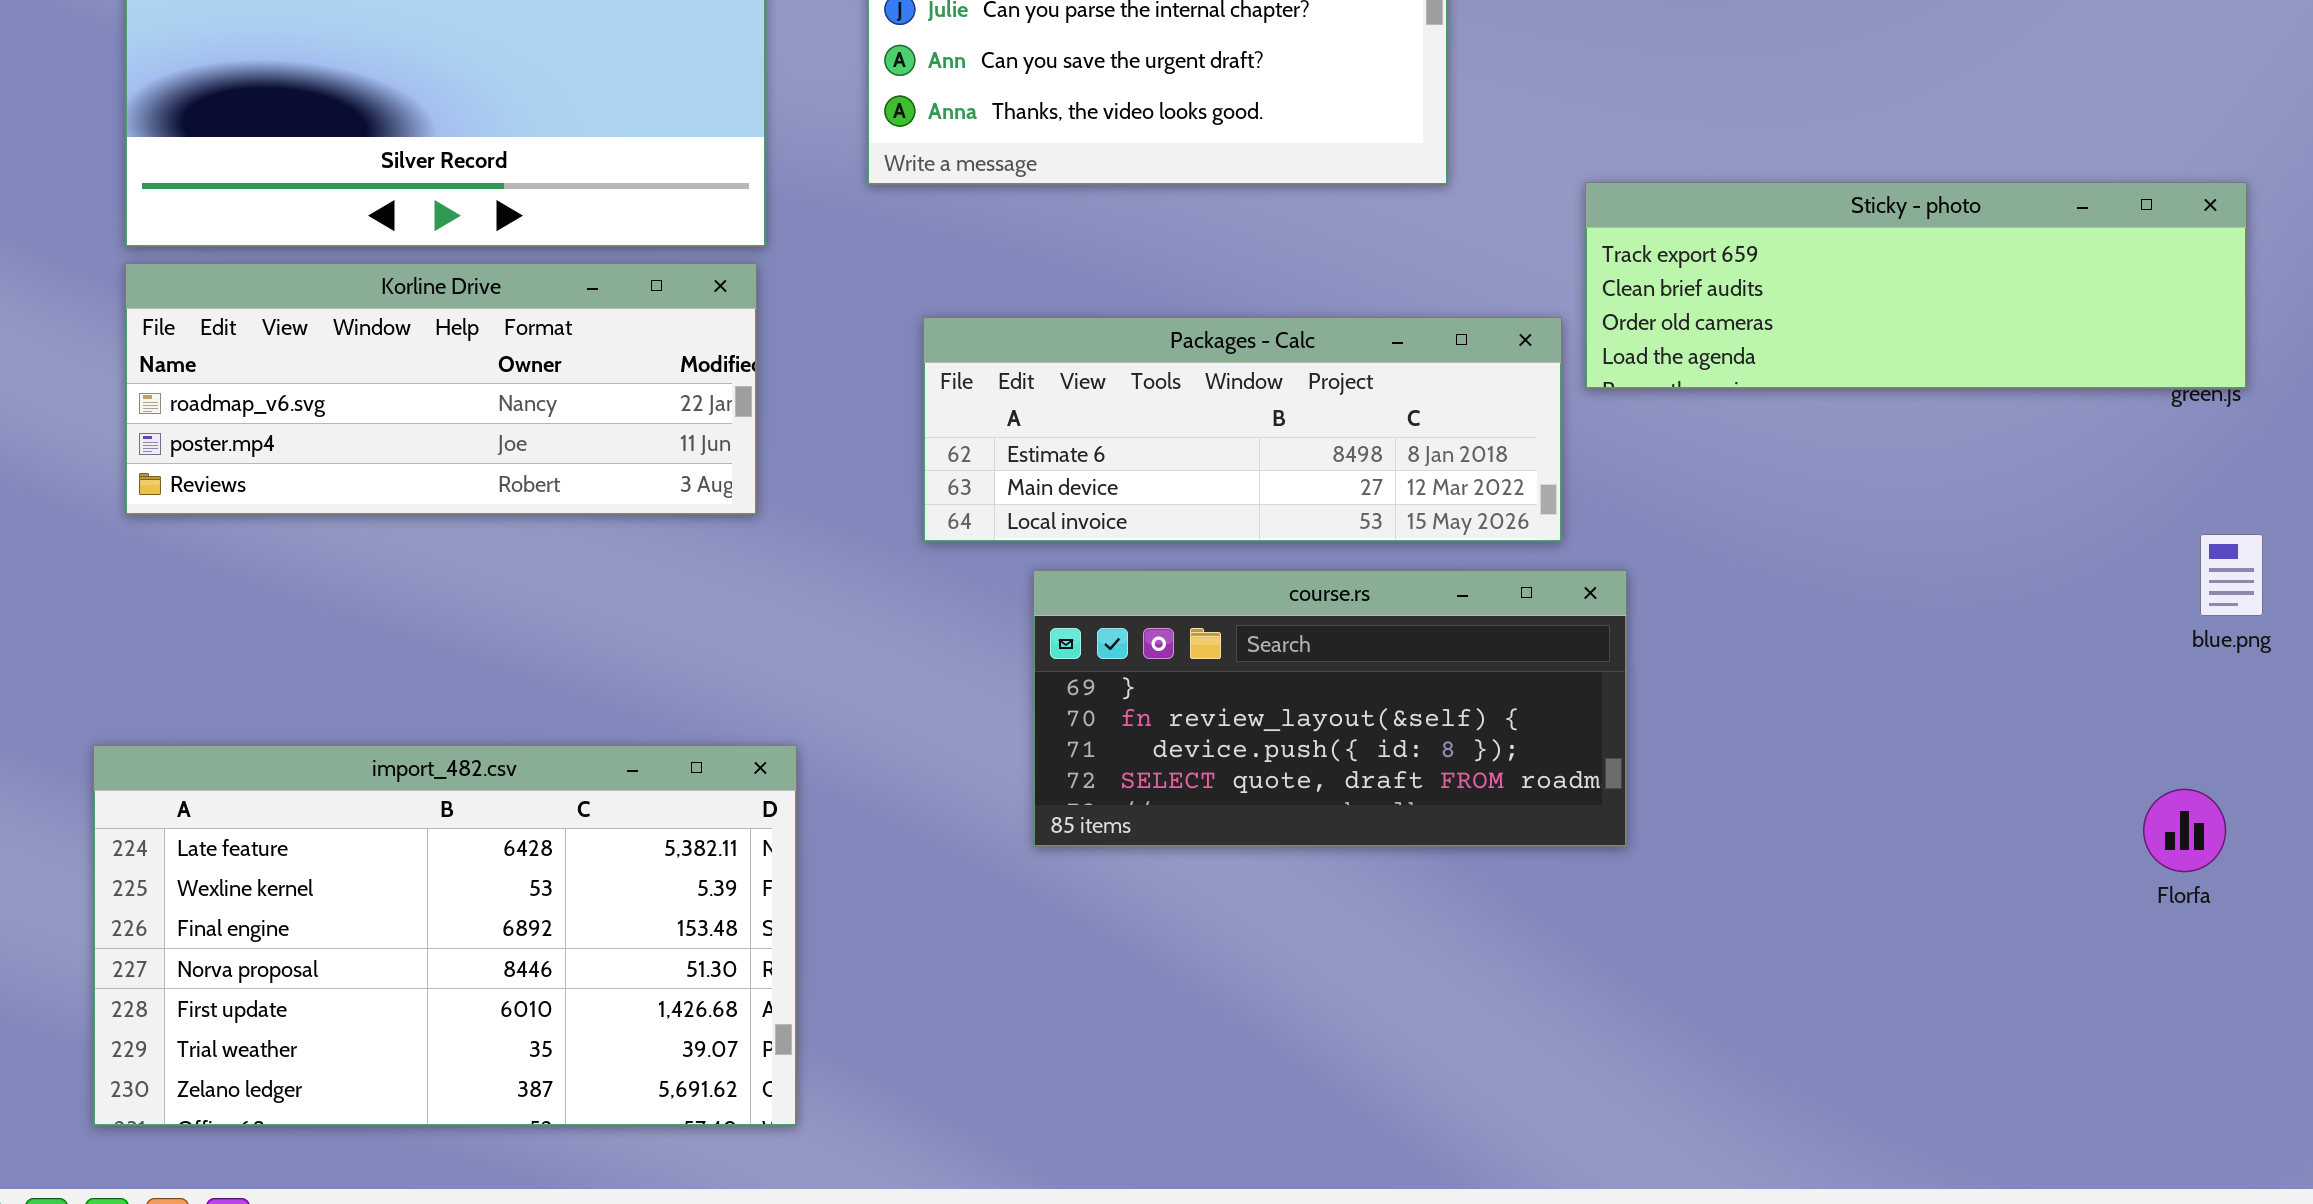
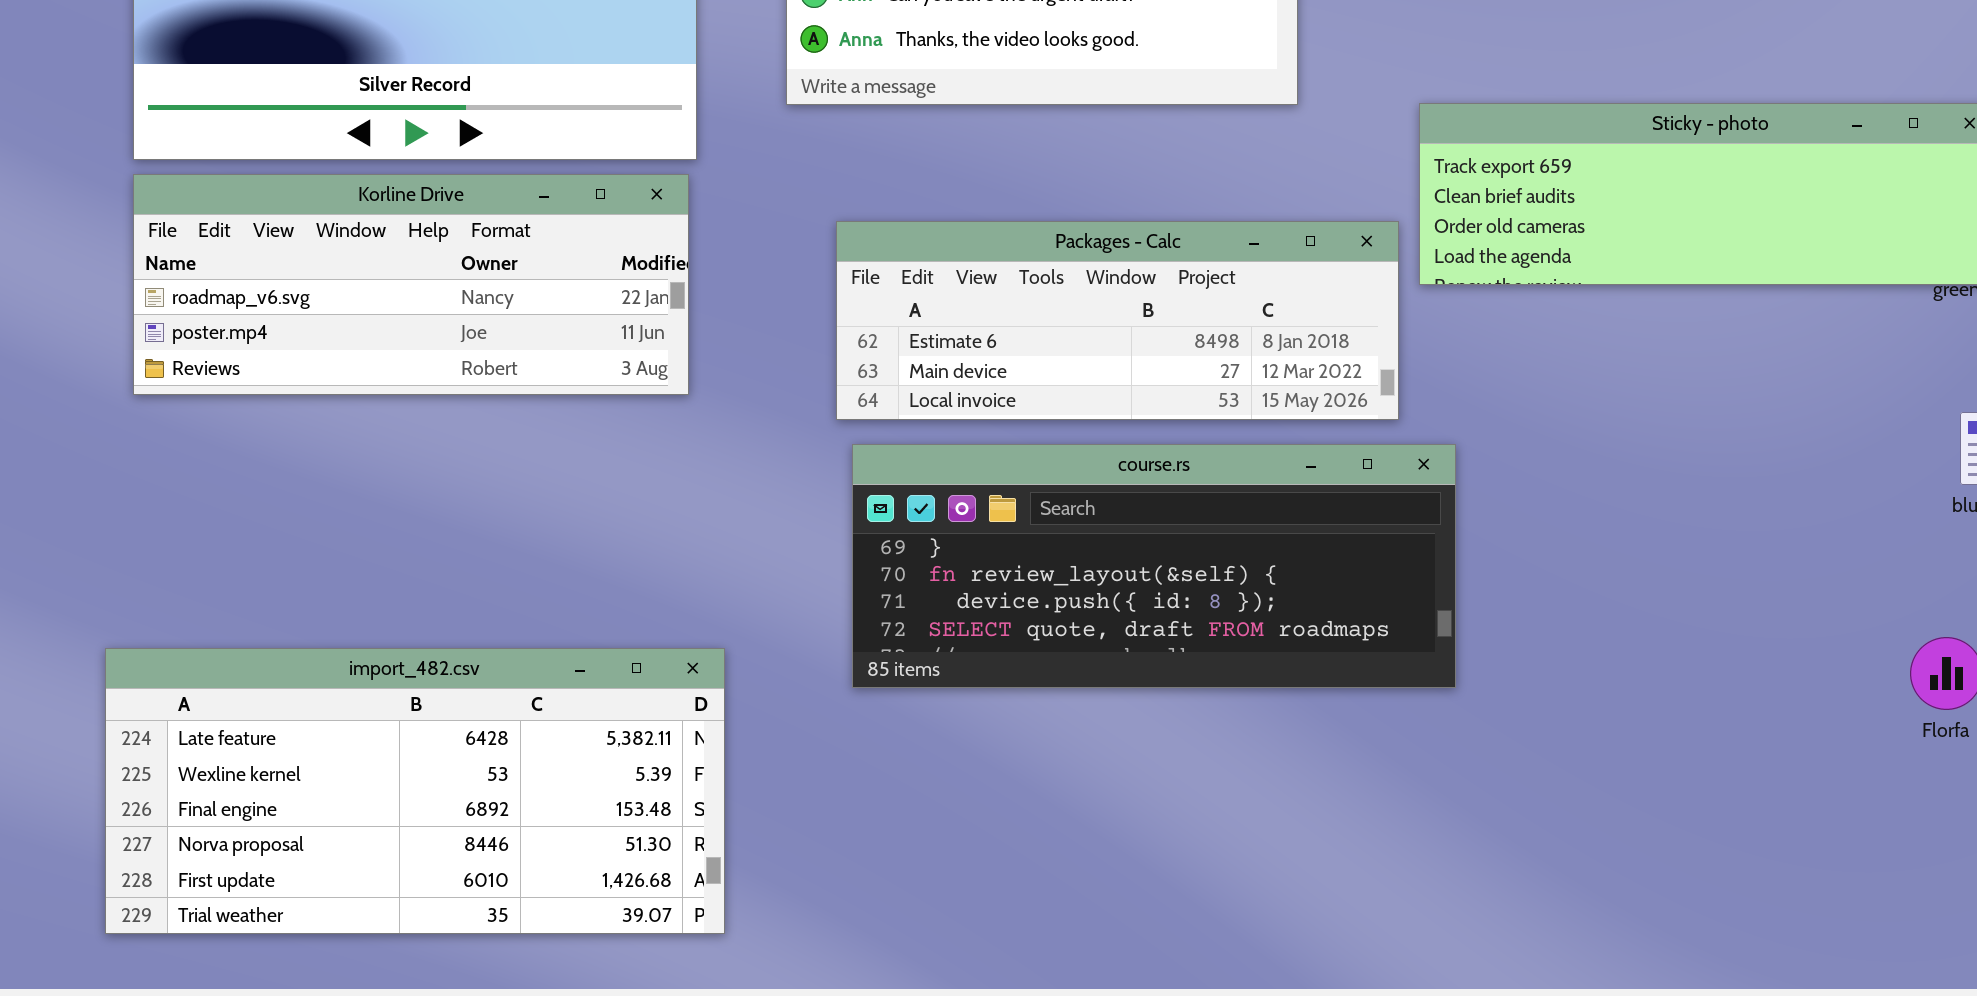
course.rs: [1033,570,1627,847] -> [852,444,1456,688], resized
import_482.csv: [93,745,797,1126] -> [105,648,725,934], resized

